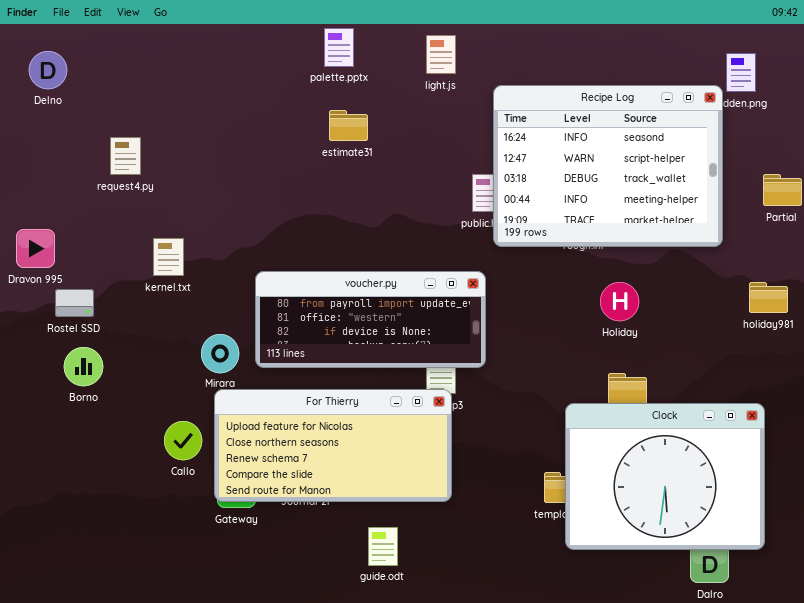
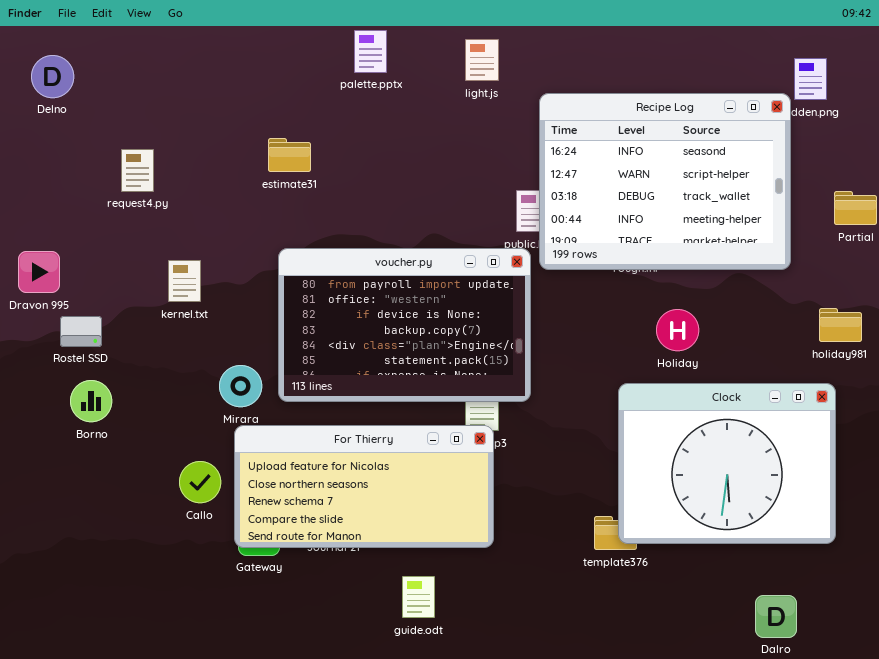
estimate31: [329,110,368,141] -> [268,138,311,172], moved
voucher.py: [255,271,486,368] -> [278,248,531,402], resized
Clock: [565,403,765,550] -> [618,383,836,544], moved

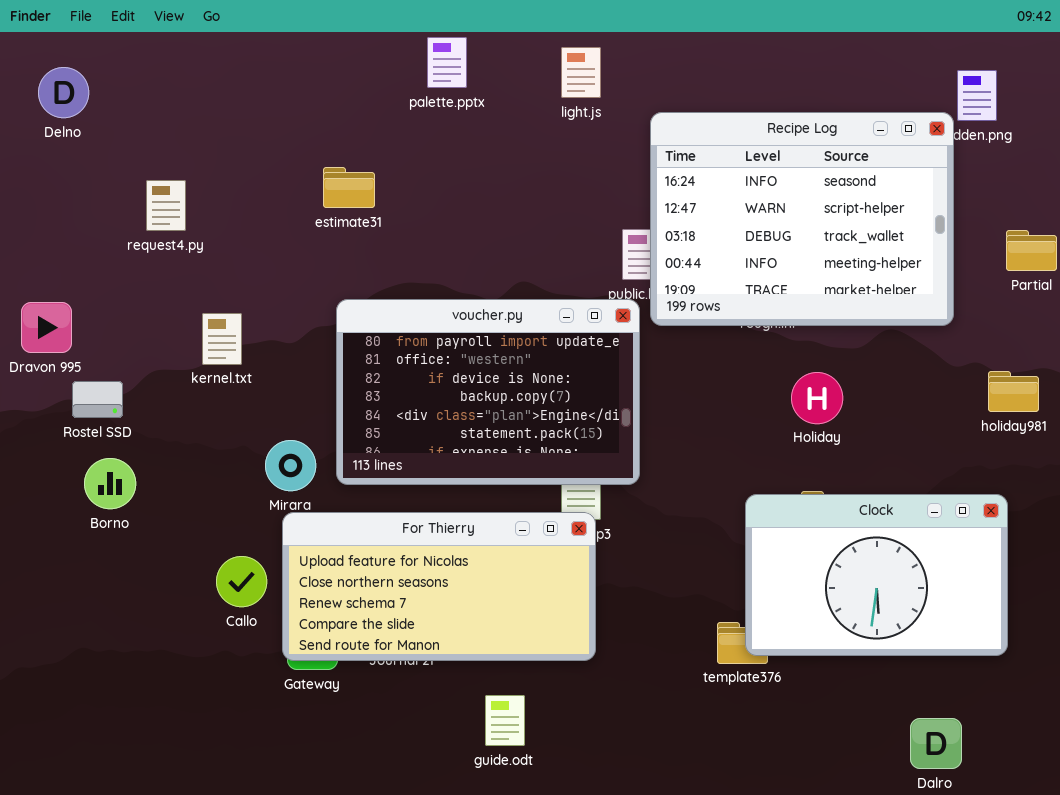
Clock: [618,383,836,544] -> [745,494,1008,656], resized

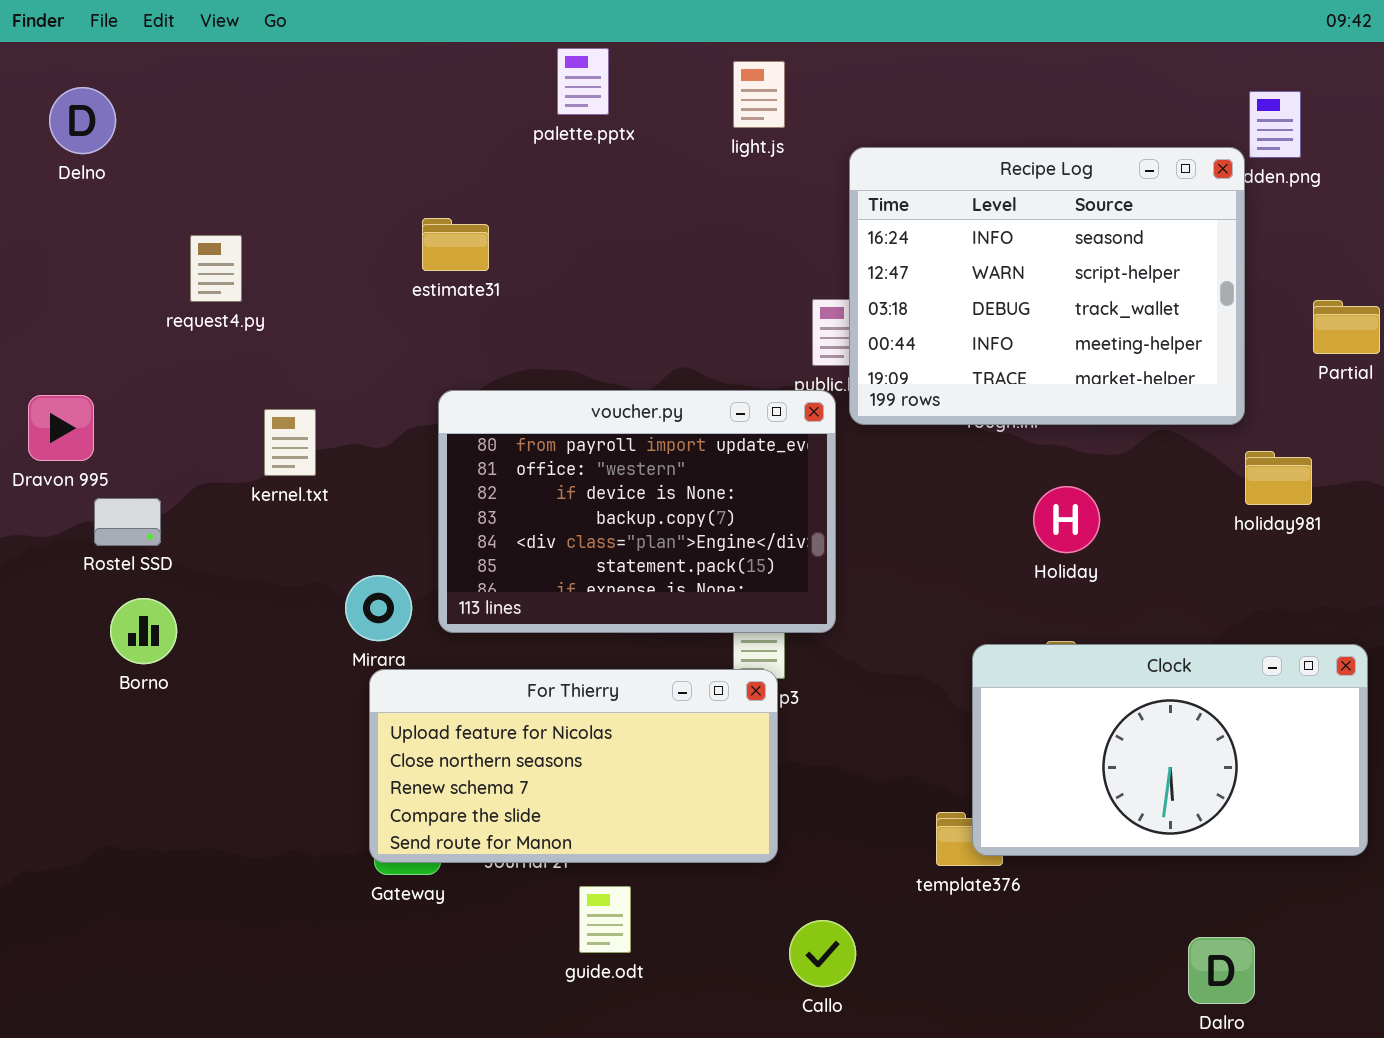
holiday981: [988,371,1039,412] -> [1245,451,1312,505], moved
Clock: [745,494,1008,656] -> [972,644,1368,856], resized
Callo: [216,556,267,607] -> [789,920,856,987], moved
guide.odt: [485,695,525,746] -> [579,886,631,953], moved

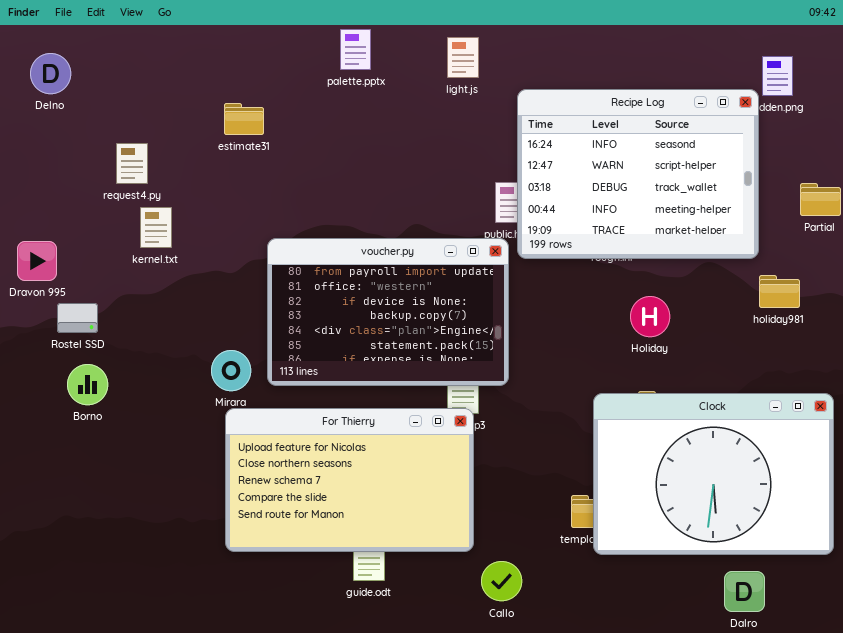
estimate31: [422,218,489,271] -> [224,103,264,135], moved
kernel.txt: [264,409,316,476] -> [140,207,172,248], moved
Clock: [972,644,1368,856] -> [593,393,834,555], resized
For Thierry: [369,669,778,863] -> [225,408,474,552], resized

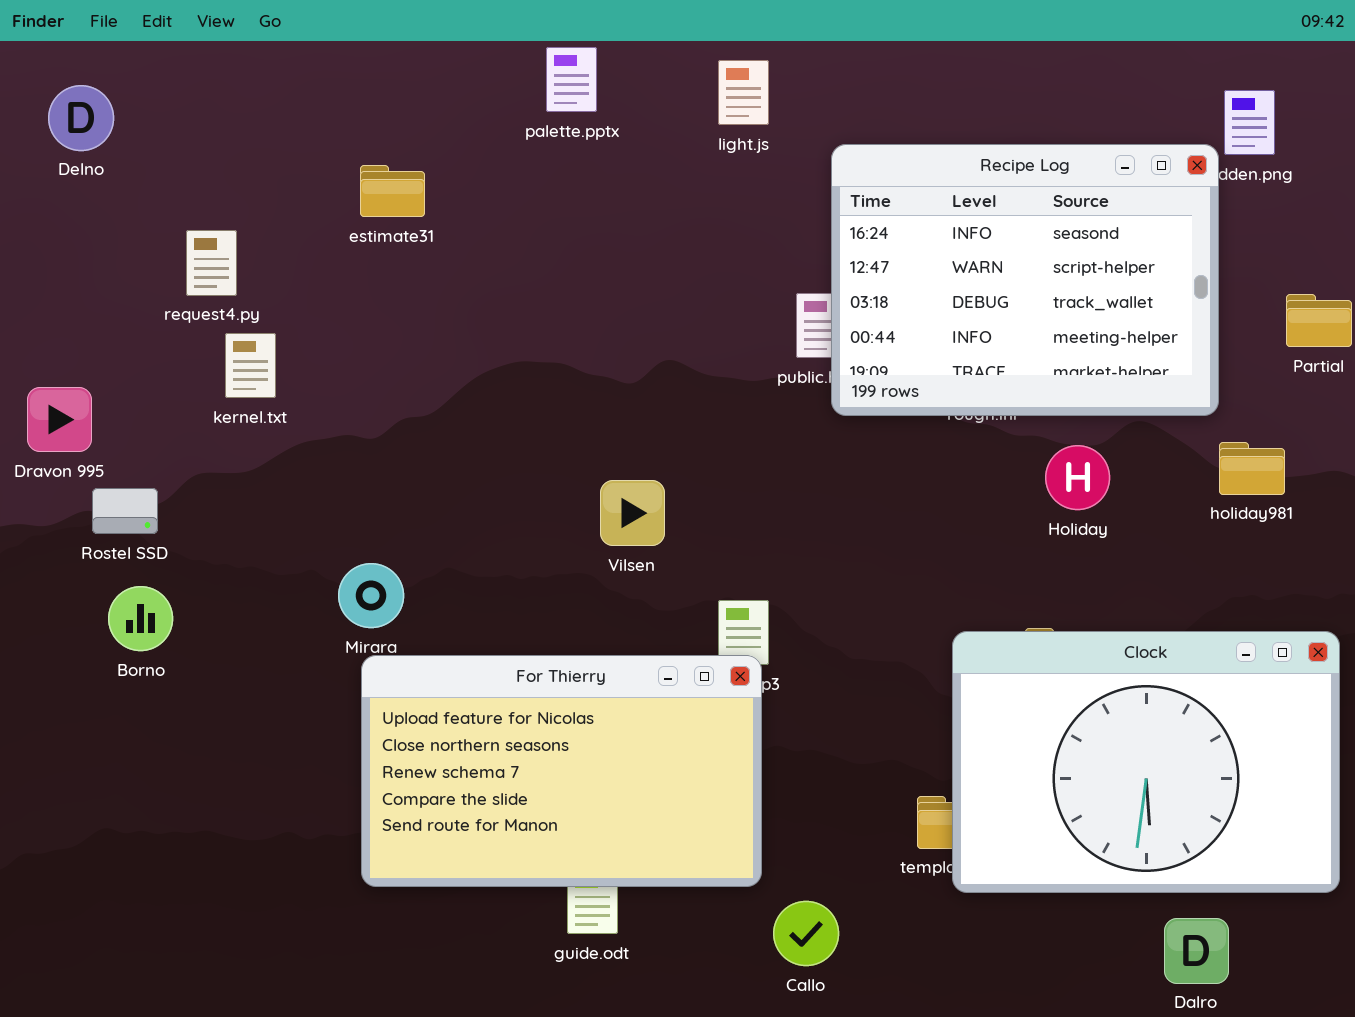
voucher.py: [267,238,509,386] -> none, closed
Holiday: [630,296,670,337] -> [1045,445,1110,510], moved

